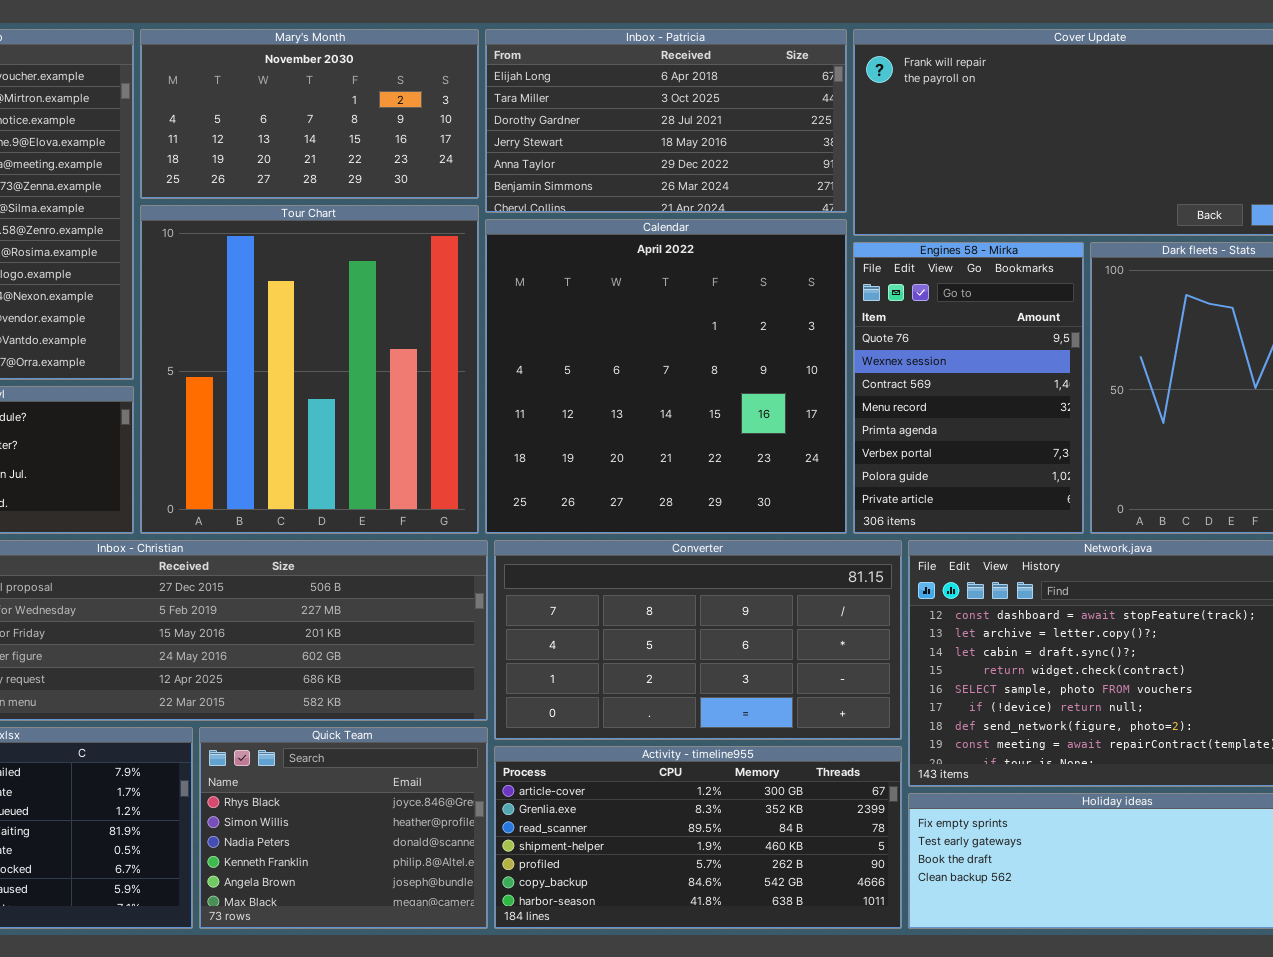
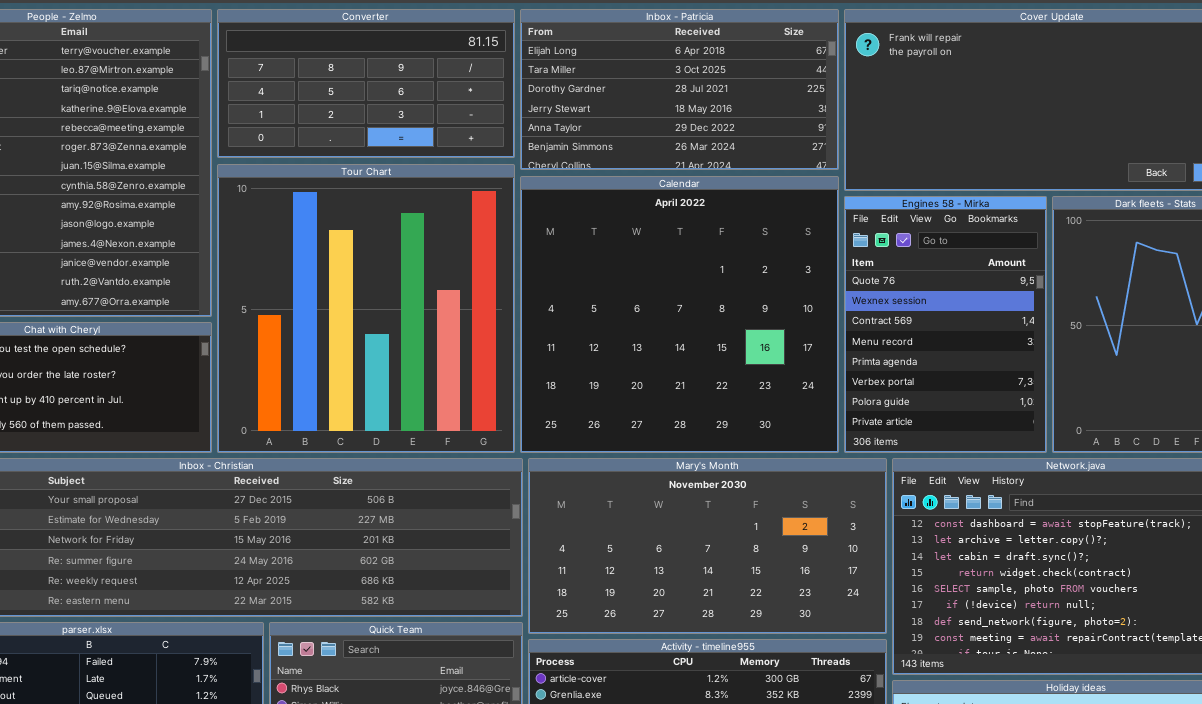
Mary's Month: [140,29,479,199] -> [528,458,887,634], moved, resized
Converter: [494,540,902,740] -> [217,9,515,158], moved, resized

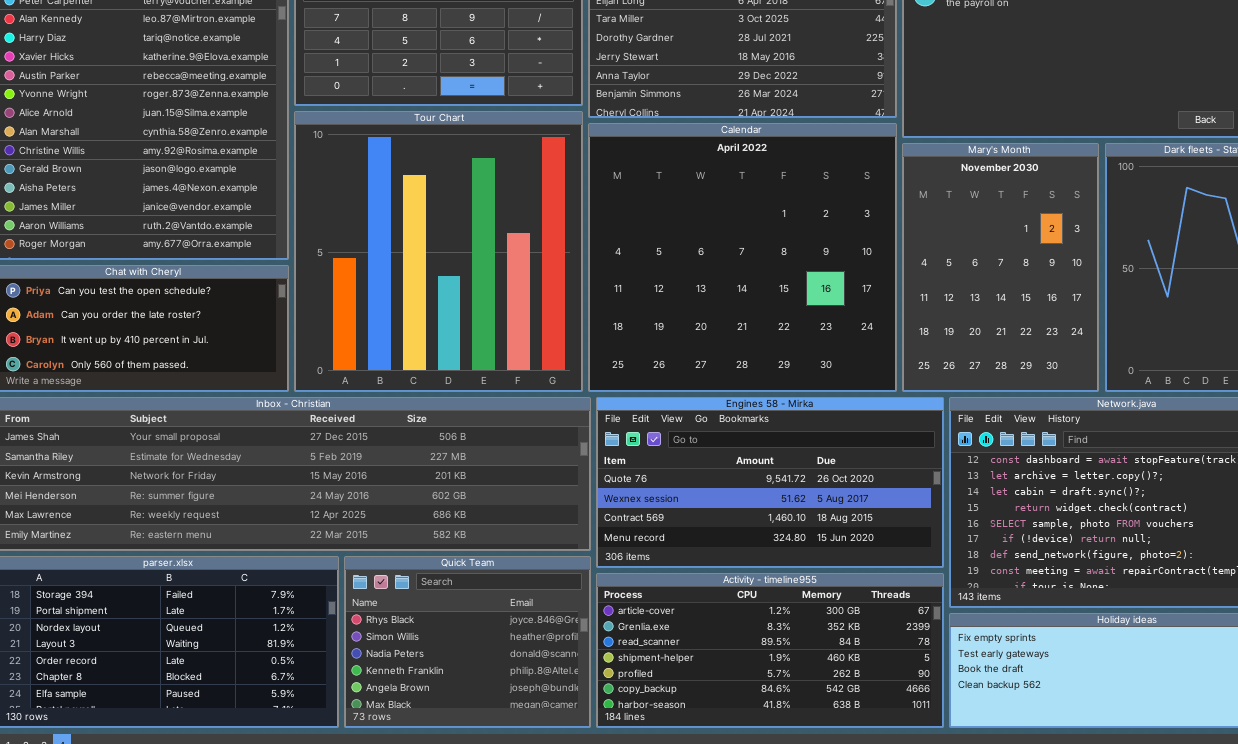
Engines 58 - Mirka: [844,196,1047,453] -> [596,397,944,568], moved, resized
Mary's Month: [528,458,887,634] -> [902,143,1099,392], moved, resized

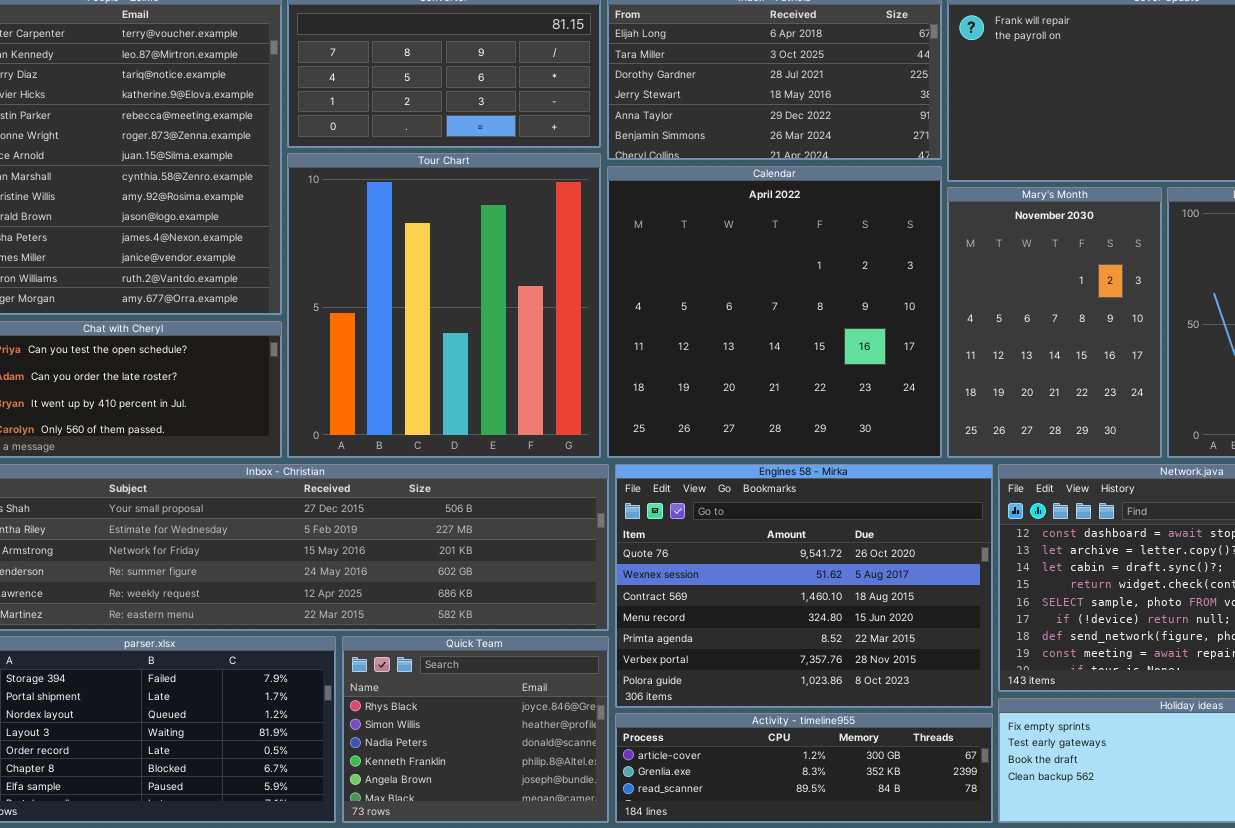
Engines 58 - Mirka: [596,397,944,568] -> [615,464,993,708], resized
Activity - timeline955: [596,573,944,728] -> [615,713,993,823], resized

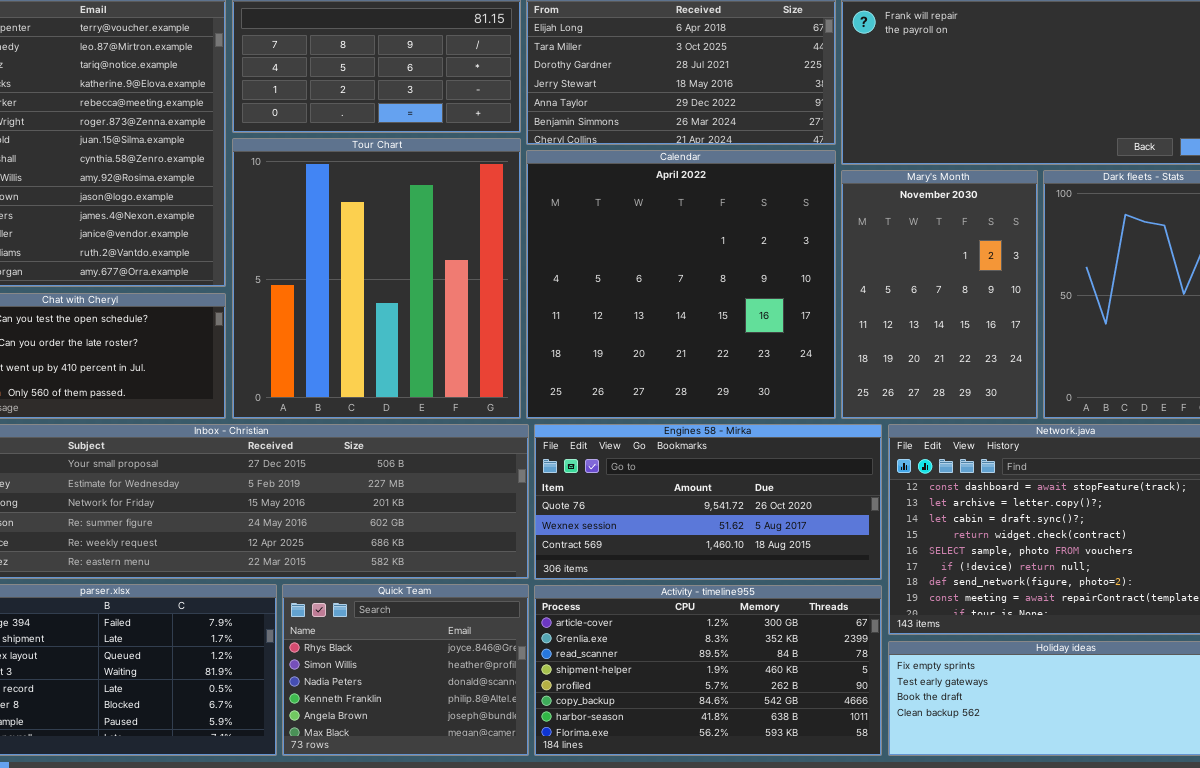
Engines 58 - Mirka: [615,464,993,708] -> [534,424,882,580], resized
Activity - timeline955: [615,713,993,823] -> [534,585,882,756], resized

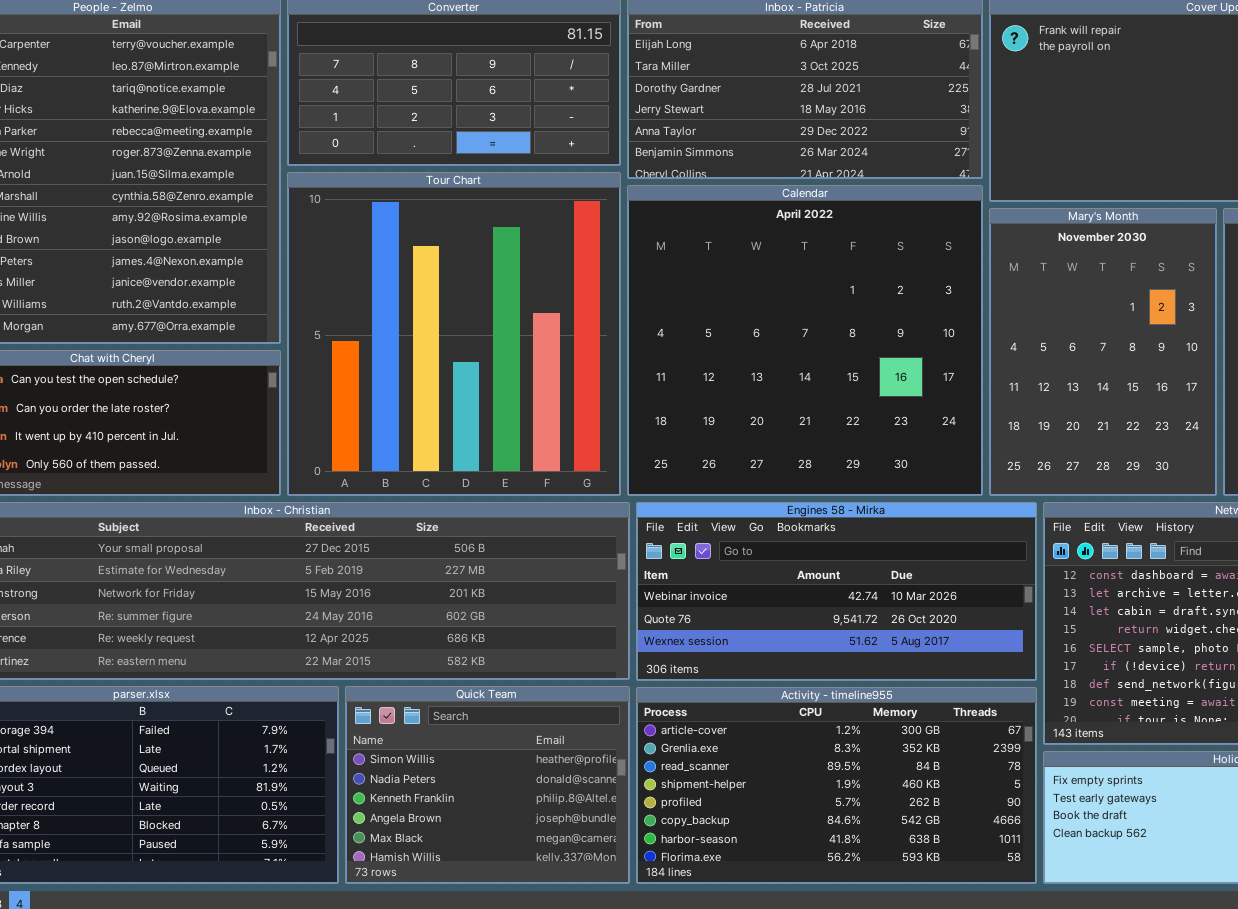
Engines 58 - Mirka: [534,424,882,580] -> [636,502,1037,681], scrolled up 1 row
Quick Team: [282,584,529,756] -> [345,686,630,884], scrolled down 1 row

